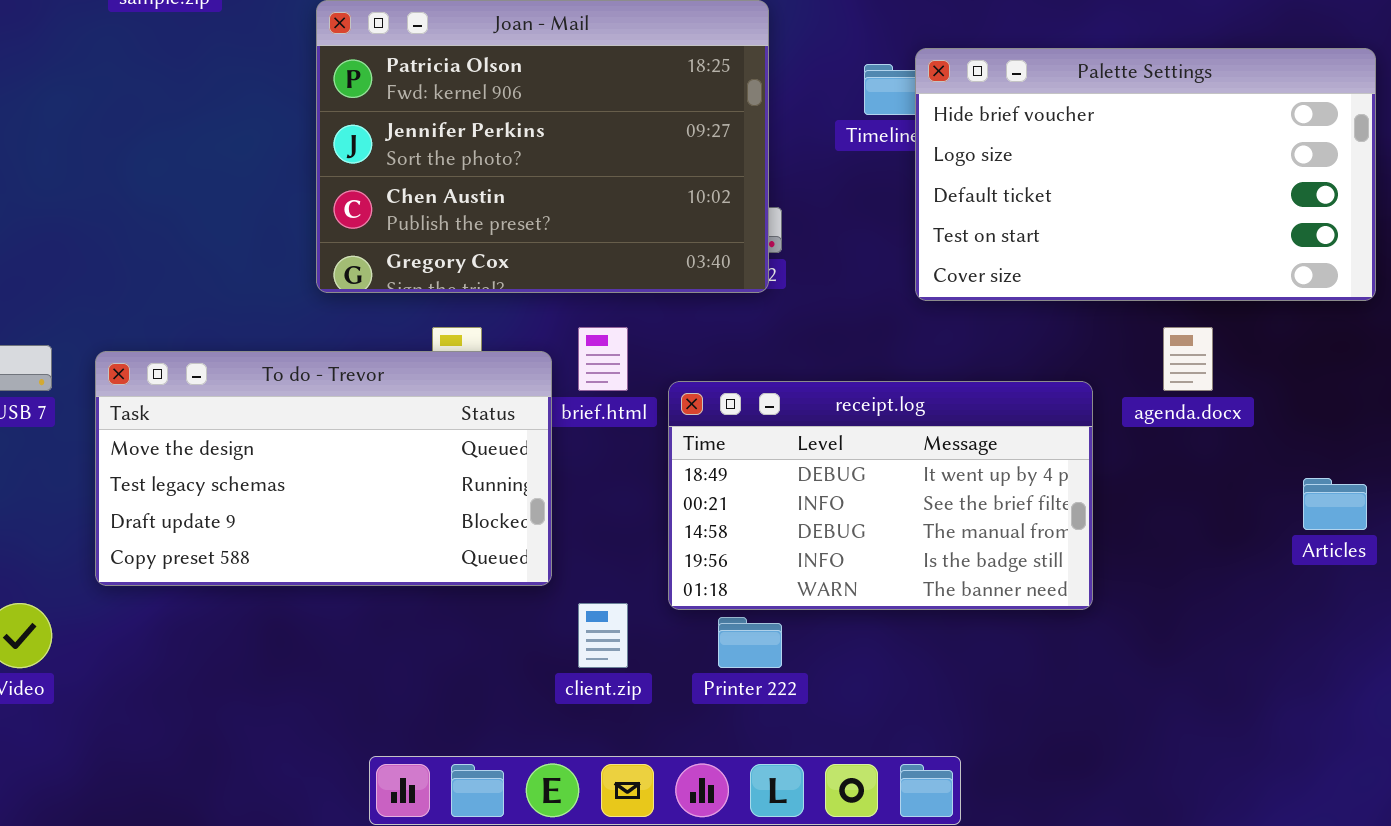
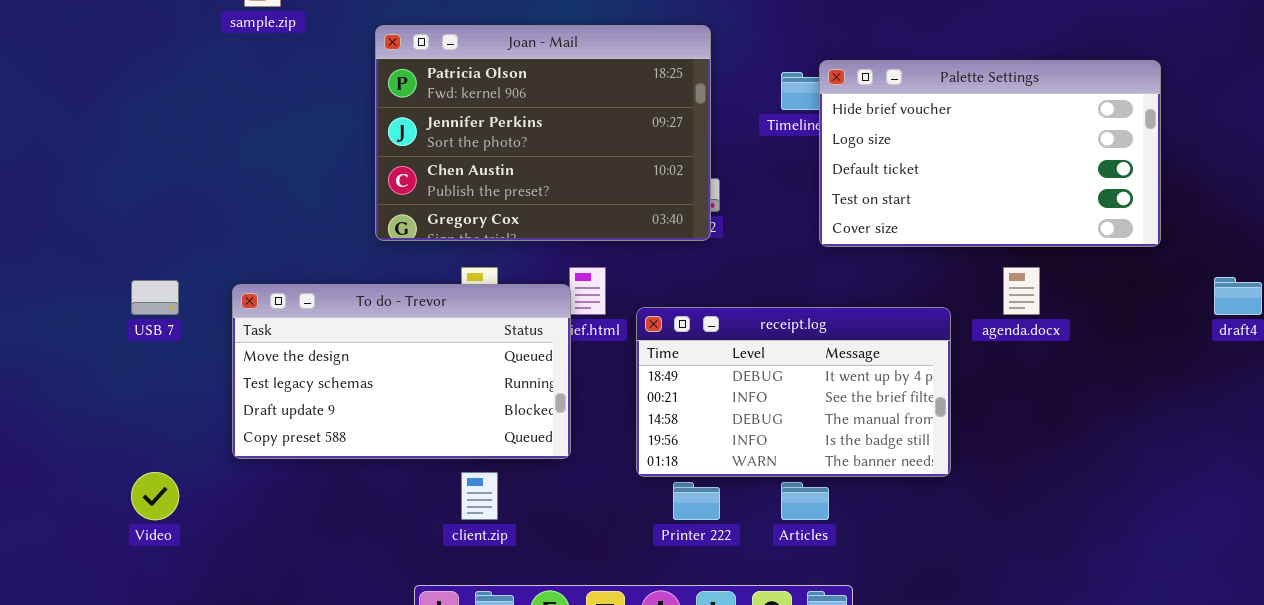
To do - Trevor: [95,351,552,586] -> [232,284,571,459], moved
Articles: [1303,478,1367,530] -> [781,482,829,520], moved
client.zip: [578,603,628,668] -> [461,472,498,520], moved

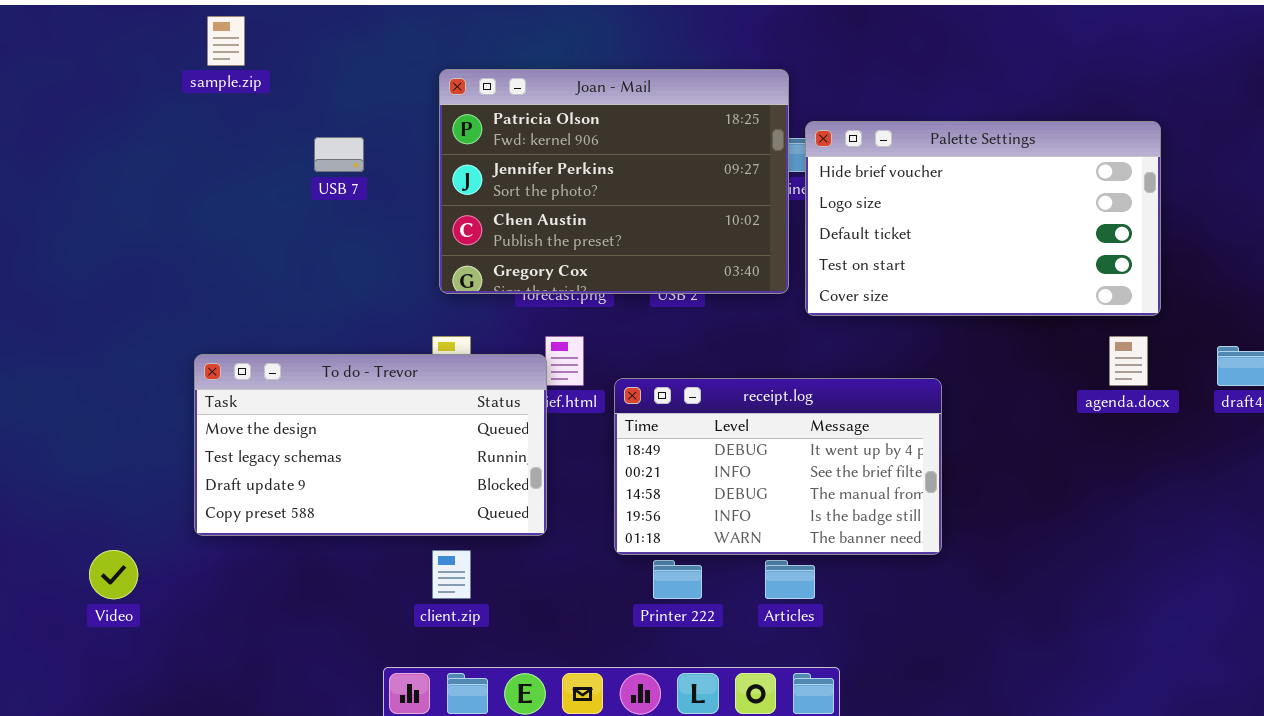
Joan - Mail: [375,25,711,241] -> [439,69,789,294], moved
agenda.docx: [1003,267,1040,315] -> [1109,336,1148,386], moved
USB 7: [131,280,179,315] -> [314,137,364,172], moved

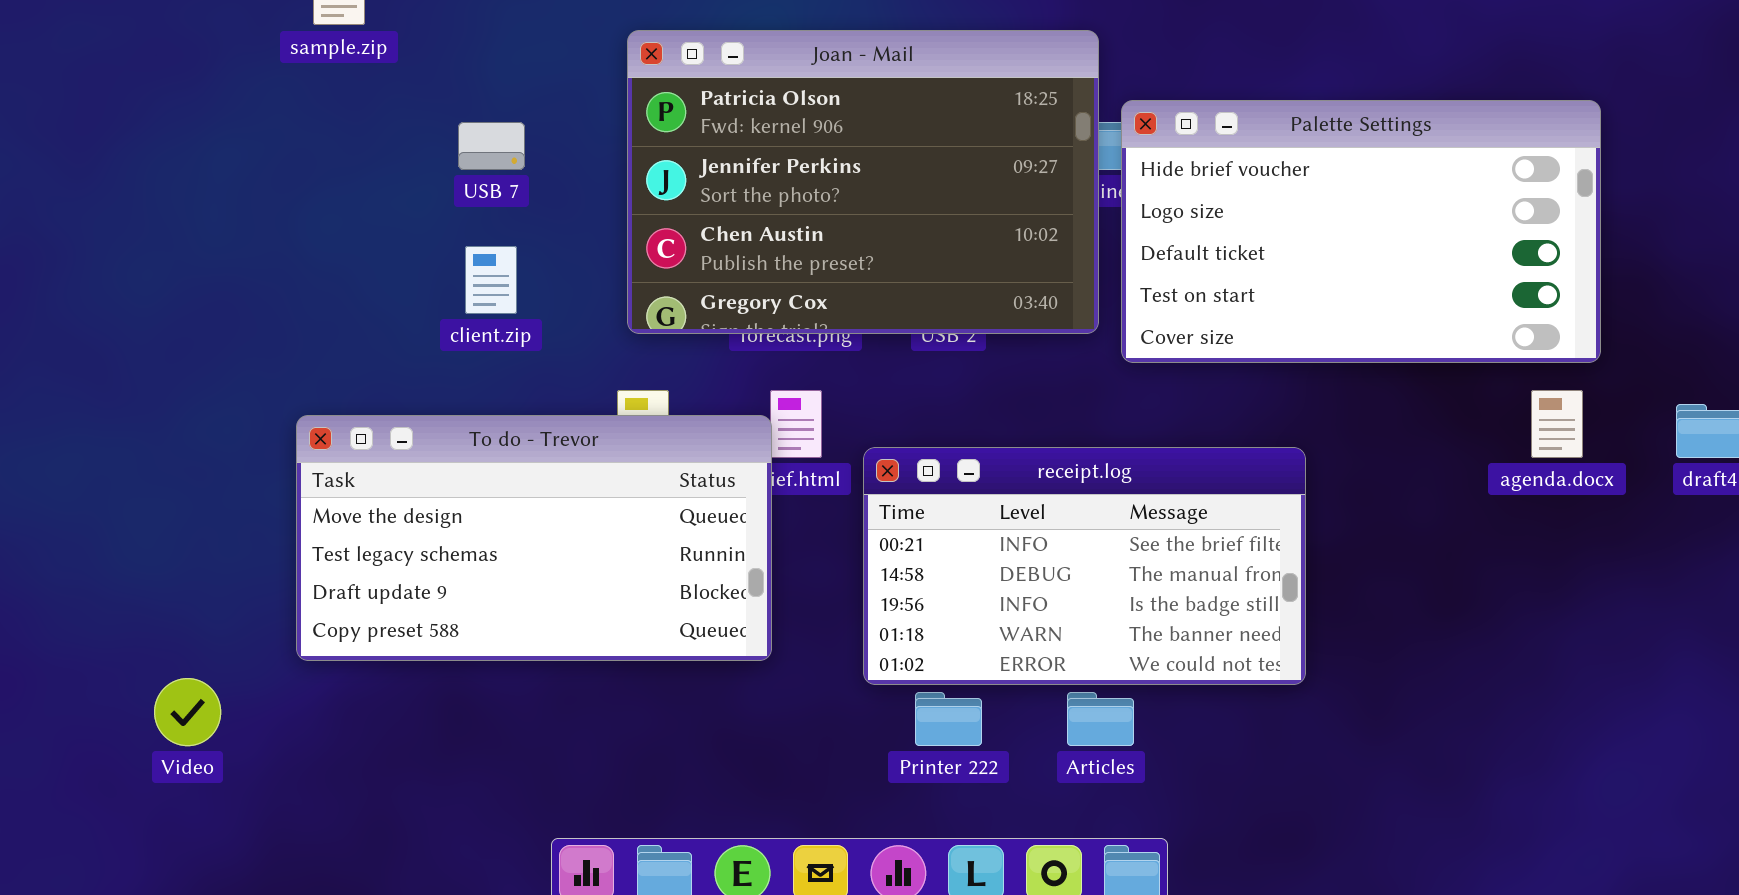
receipt.log: [614,378,942,555] -> [863,447,1306,685], scrolled down 1 row
client.zip: [432,550,471,599] -> [465,246,517,314], moved

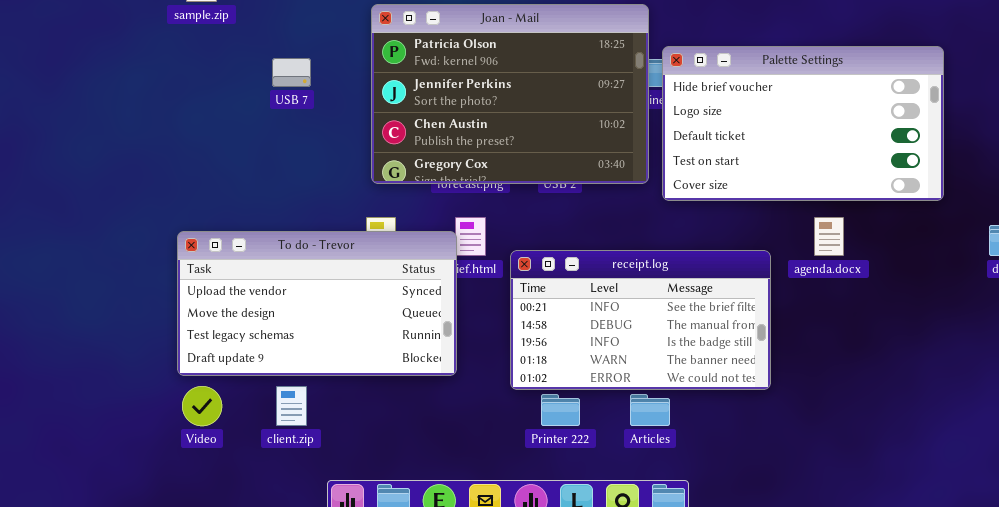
client.zip: [465,246,517,314] -> [276,386,307,426], moved
agenda.docx: [1531,390,1583,458] -> [814,217,844,256], moved
To do - Trevor: [296,415,772,661] -> [177,231,457,376], scrolled up 1 row
Video: [154,678,221,746] -> [182,386,222,426], moved

